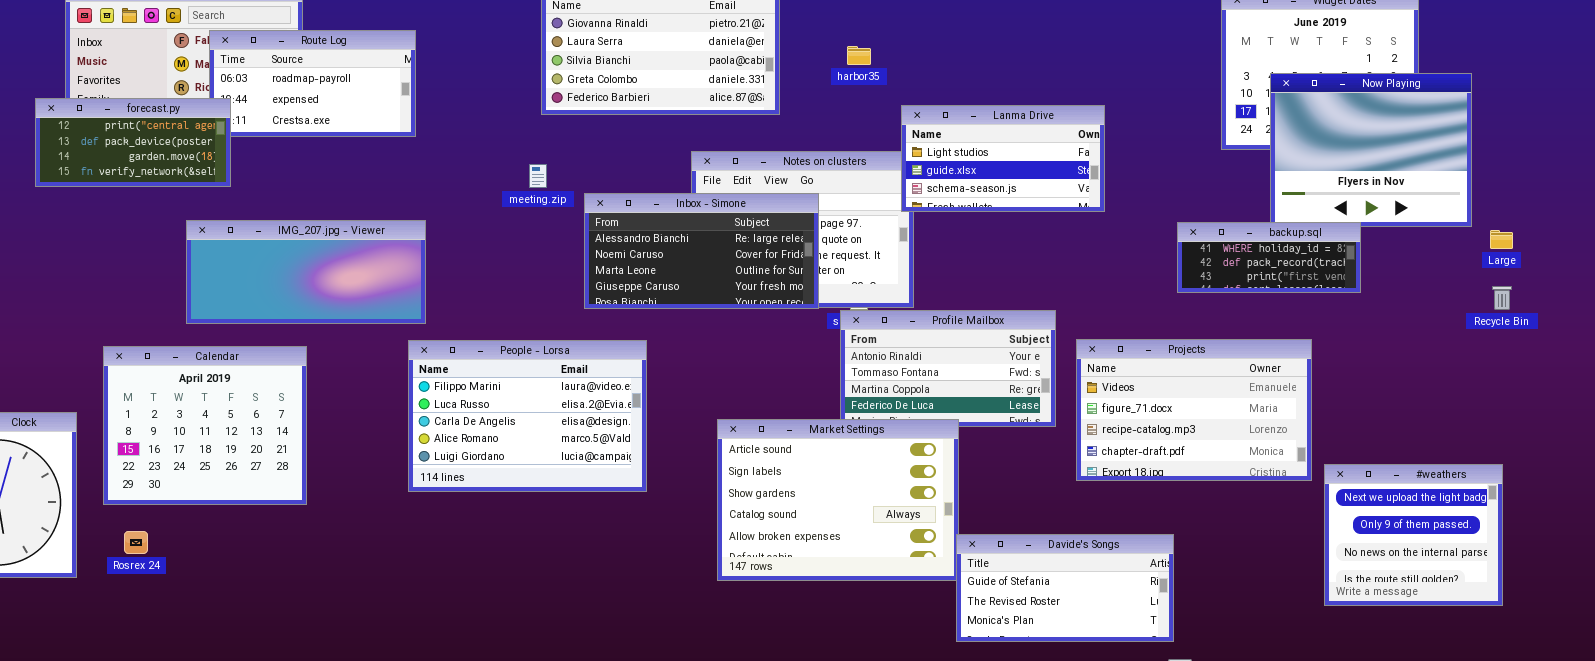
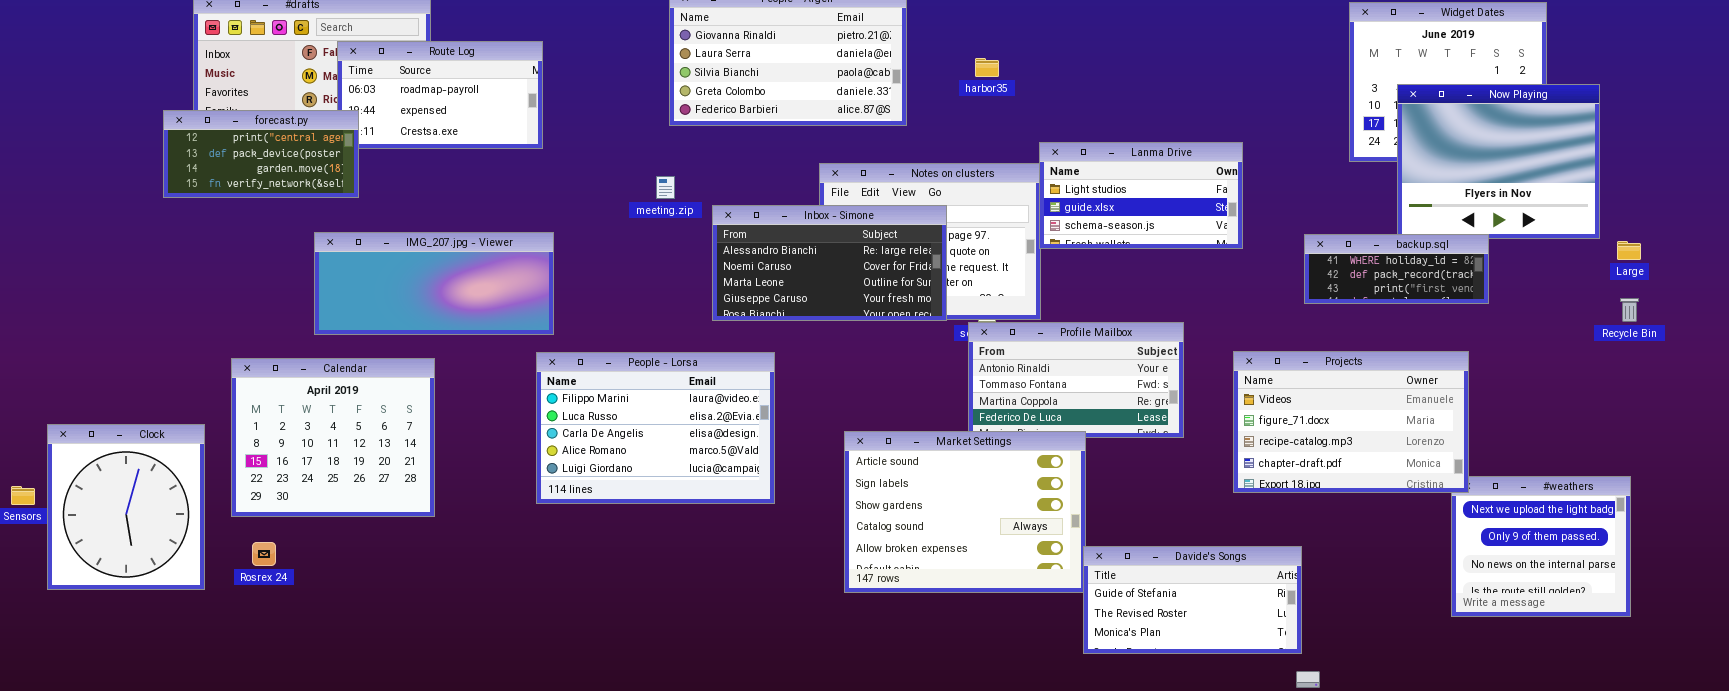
Lanma Drive: [901,105,1105,212] -> [1039,142,1243,249], moved
Projects: [1076,339,1312,481] -> [1233,351,1469,493], moved

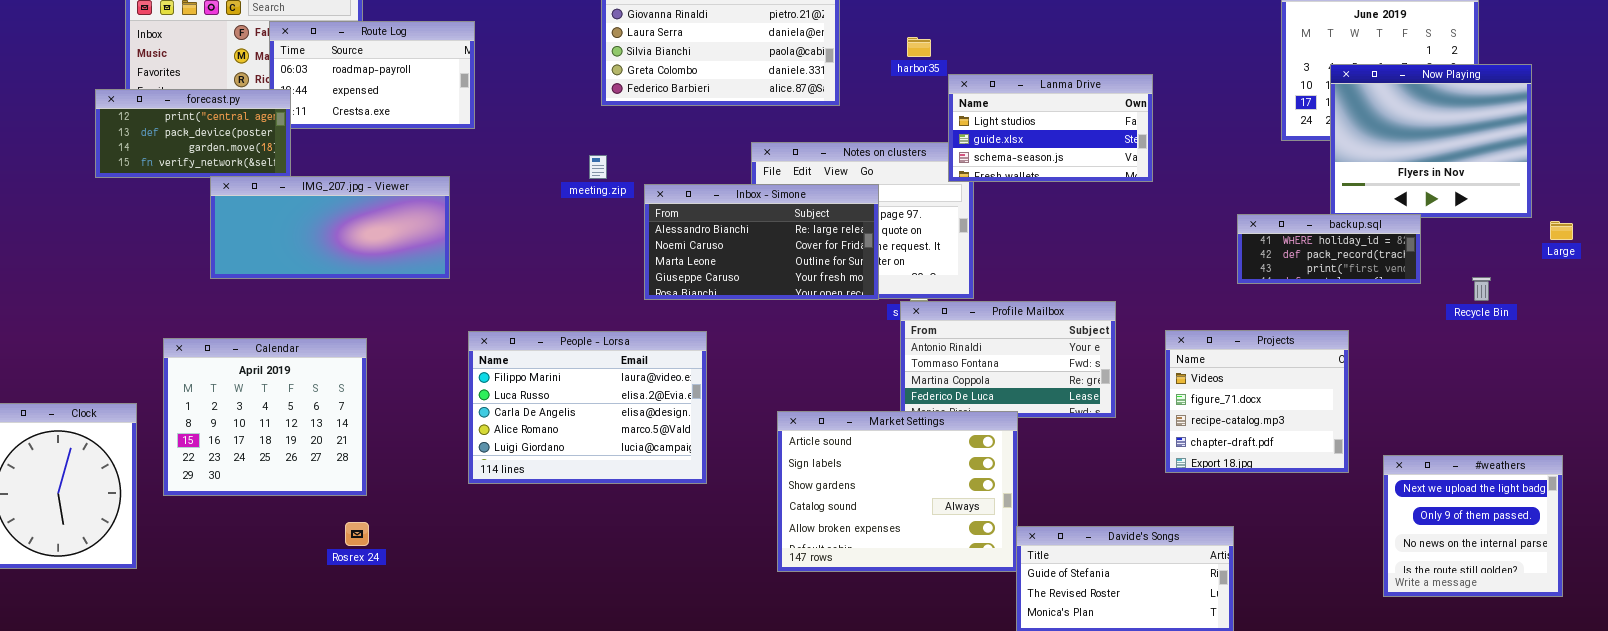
Lanma Drive: [1039,142,1243,249] -> [948,74,1153,182], moved
IMG_207.jpg - Viewer: [314,232,554,335] -> [210,176,450,279], moved
Recycle Bin: [1620,298,1639,322] -> [1472,277,1491,301], moved
Projects: [1233,351,1469,493] -> [1165,330,1349,473], resized
Rosrex 24: [252,542,276,566] -> [345,522,369,546], moved

